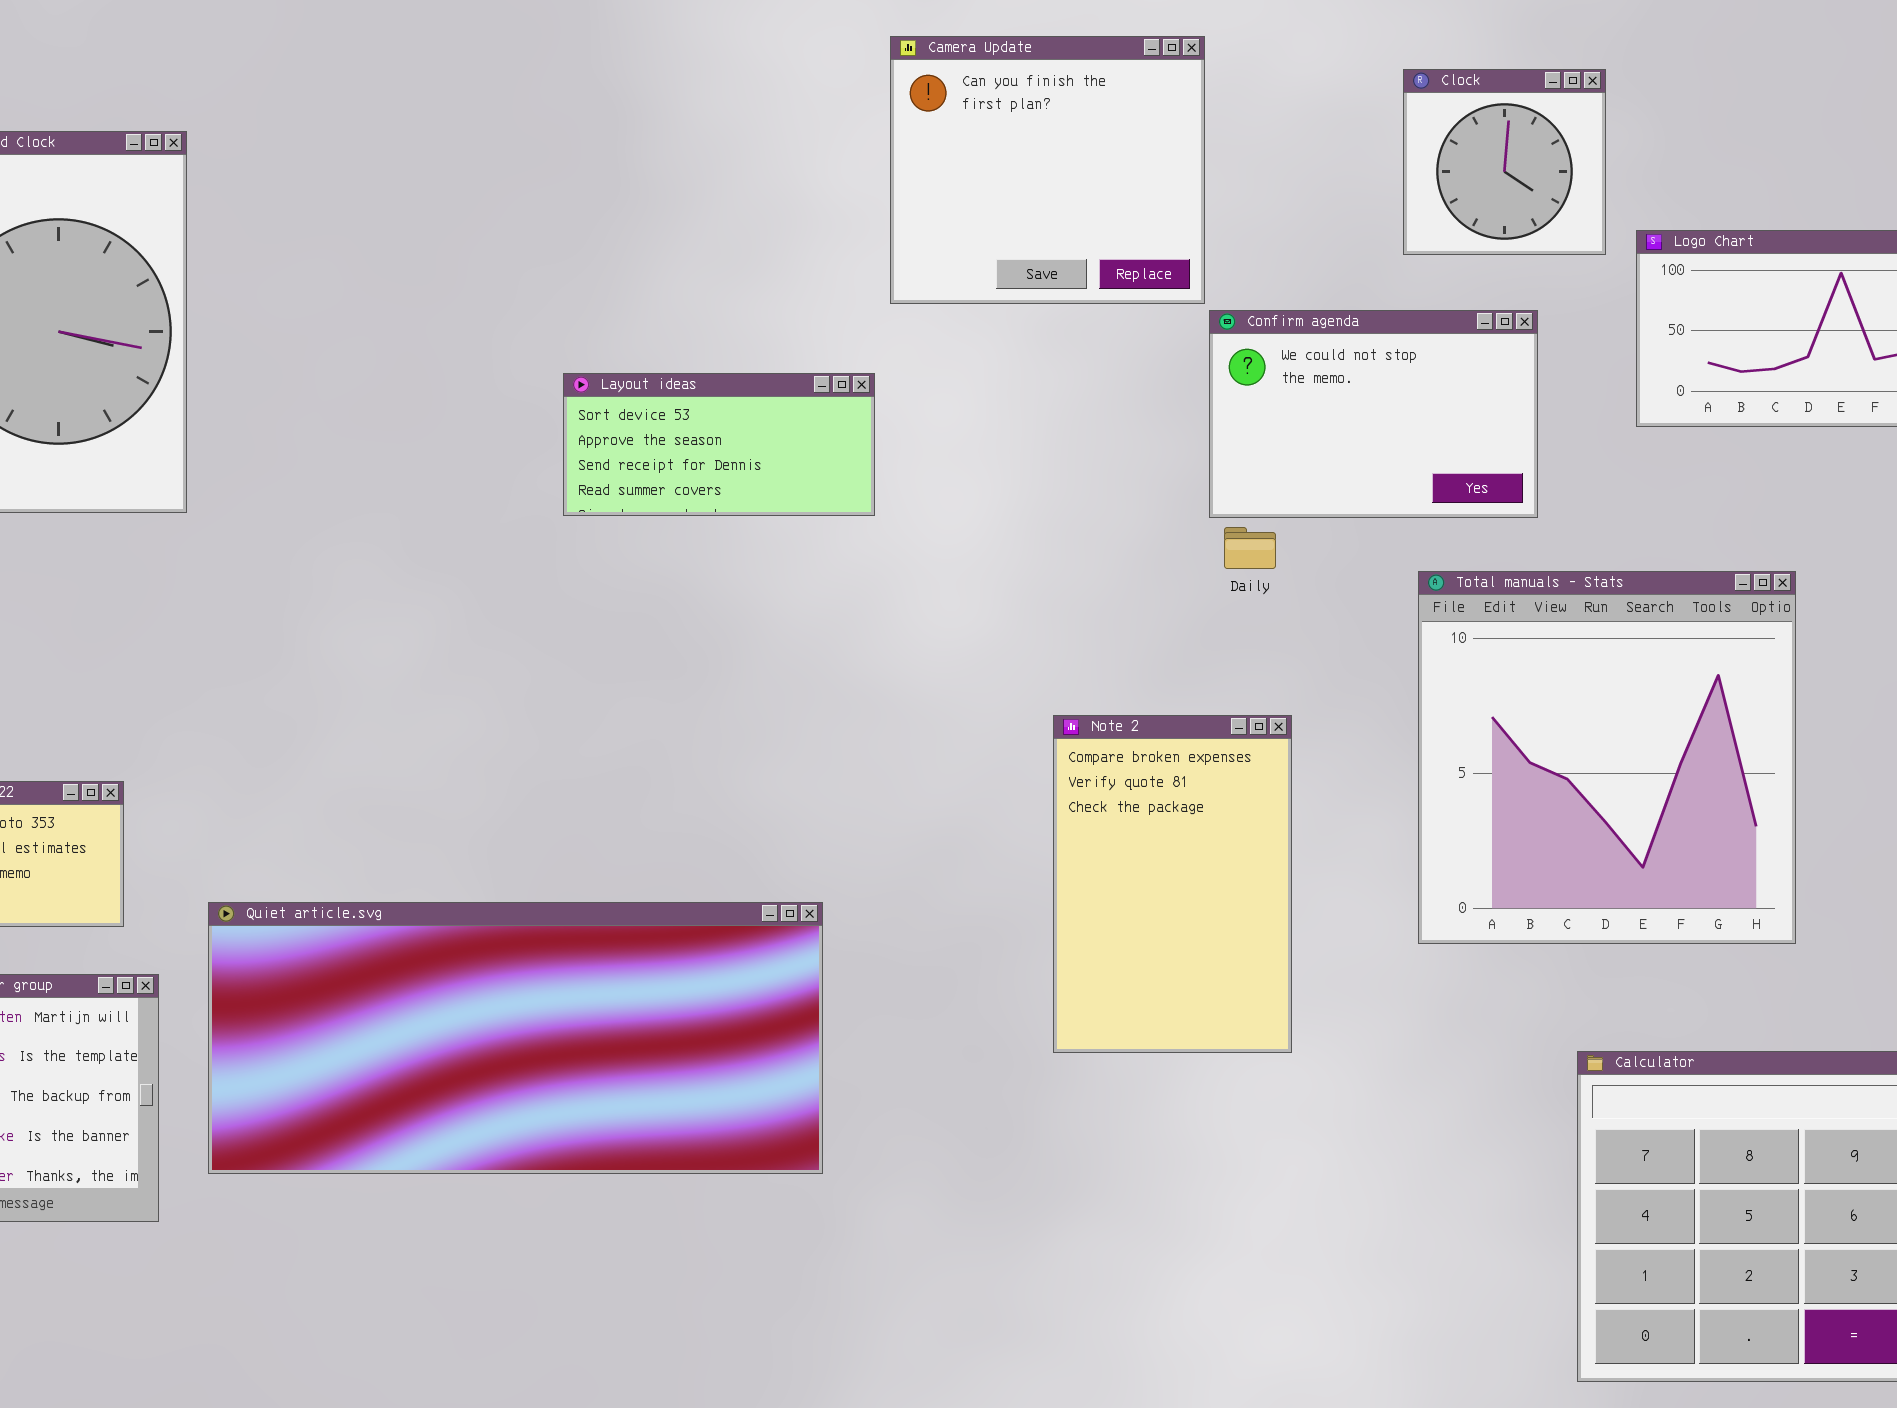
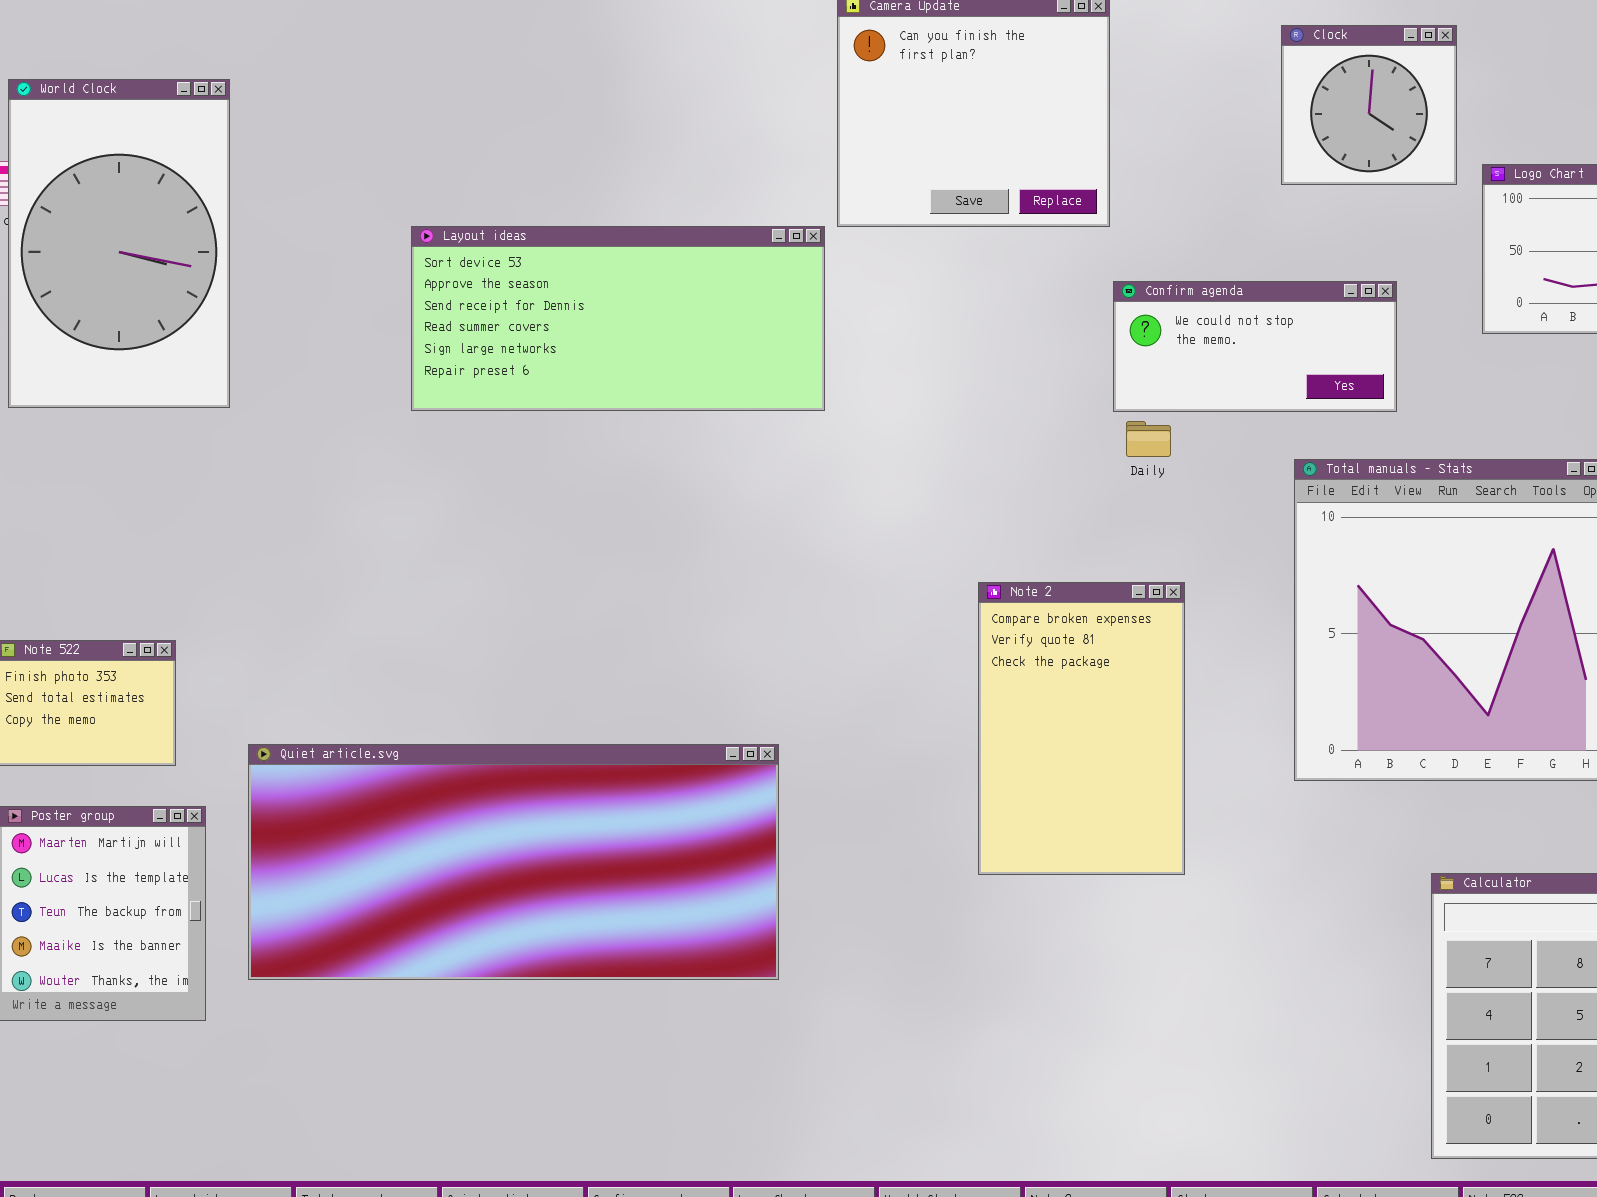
Confirm agenda: [1209,310,1538,518] -> [1113,281,1397,412], resized
Layout ideas: [563,373,875,516] -> [411,226,825,411], resized

